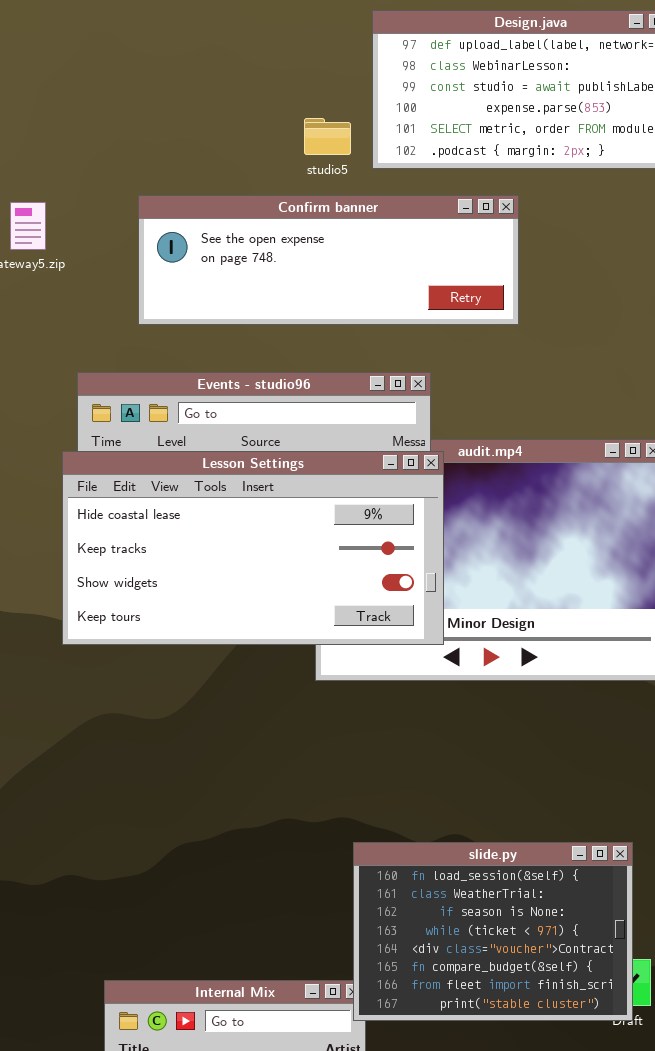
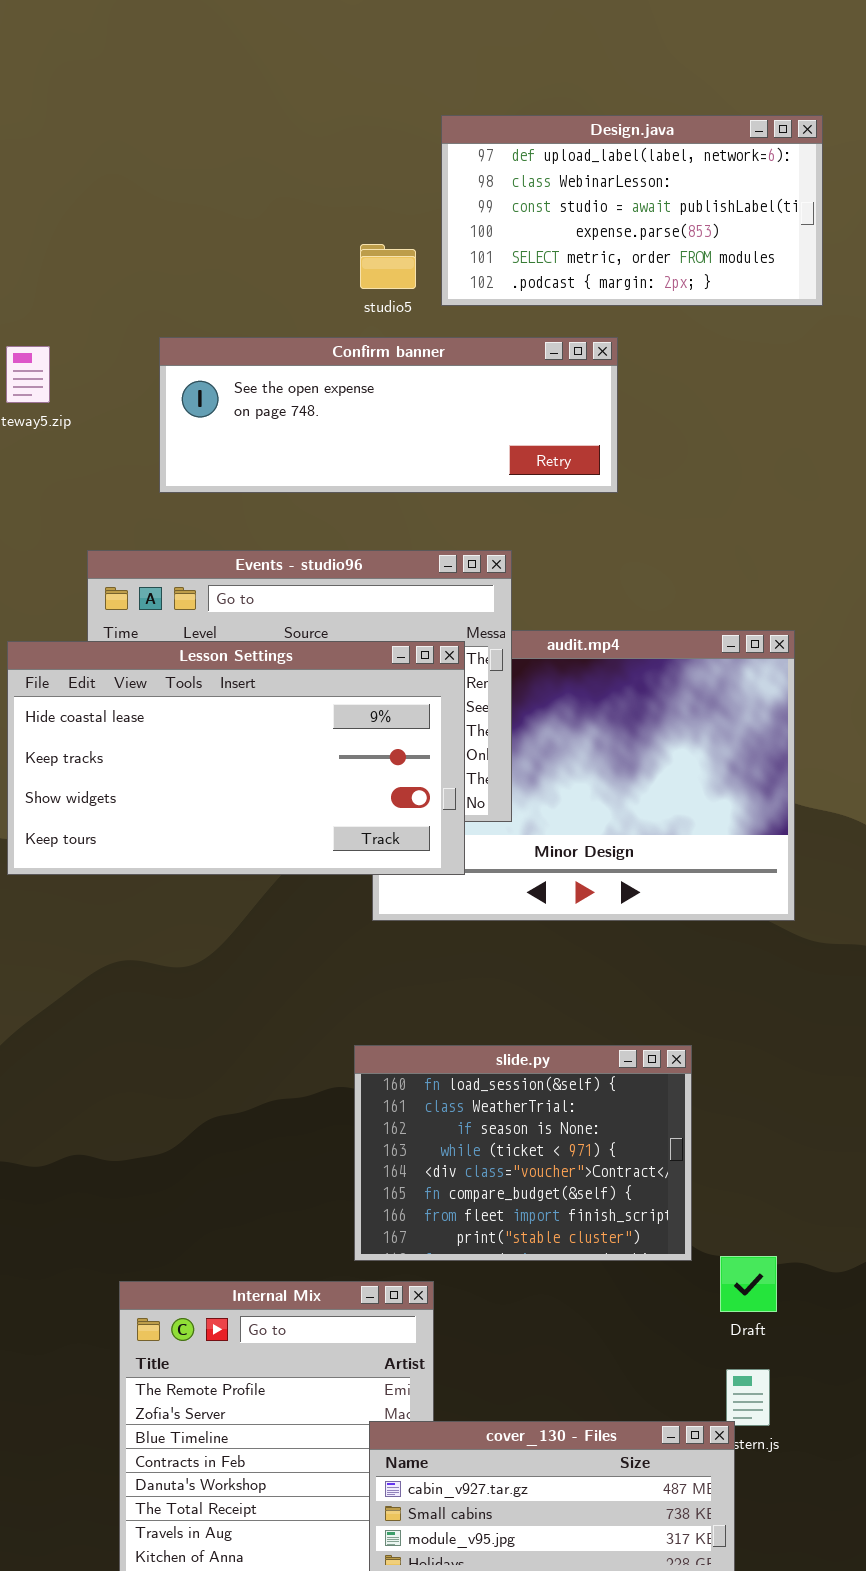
Lesson Settings: [62,451,444,645] -> [7,641,465,875], moved
slide.py: [353,842,633,1021] -> [354,1045,692,1261], moved

